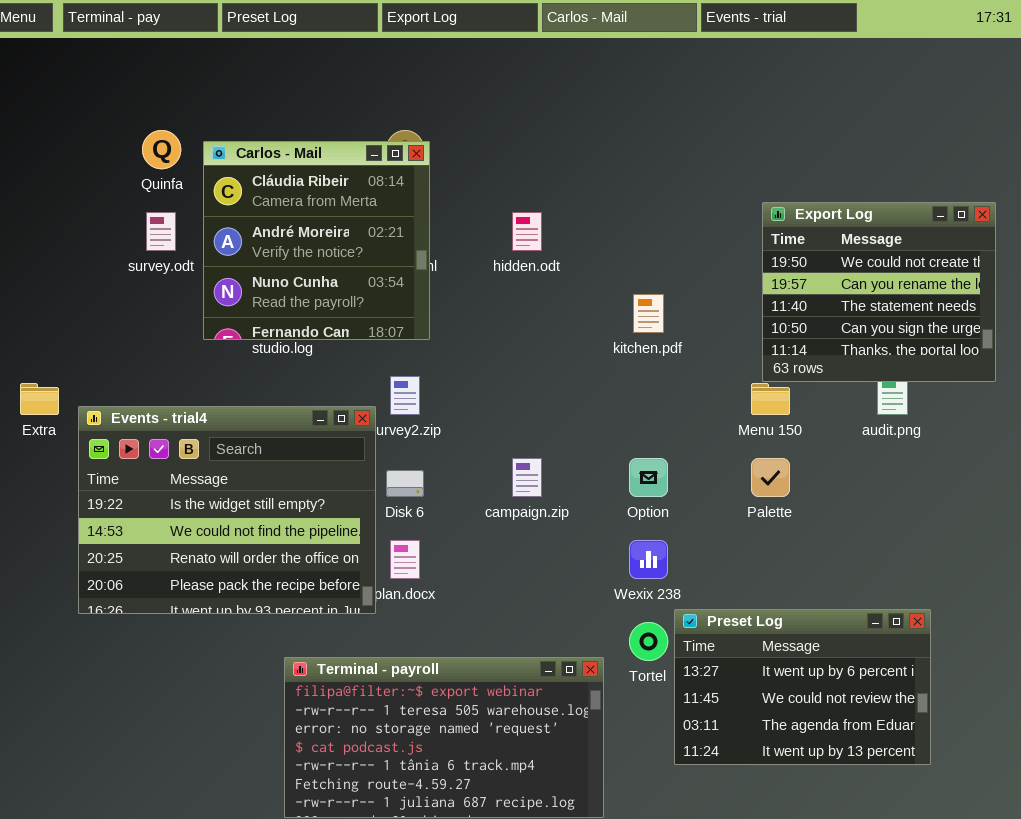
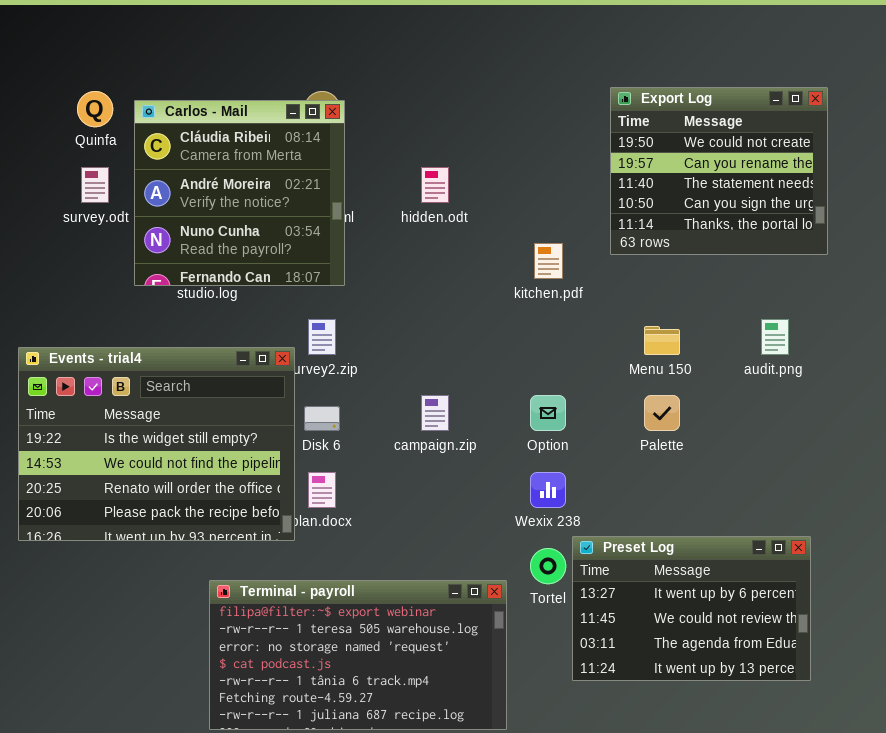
Export Log: [762,202,996,382] -> [610,87,828,255], moved

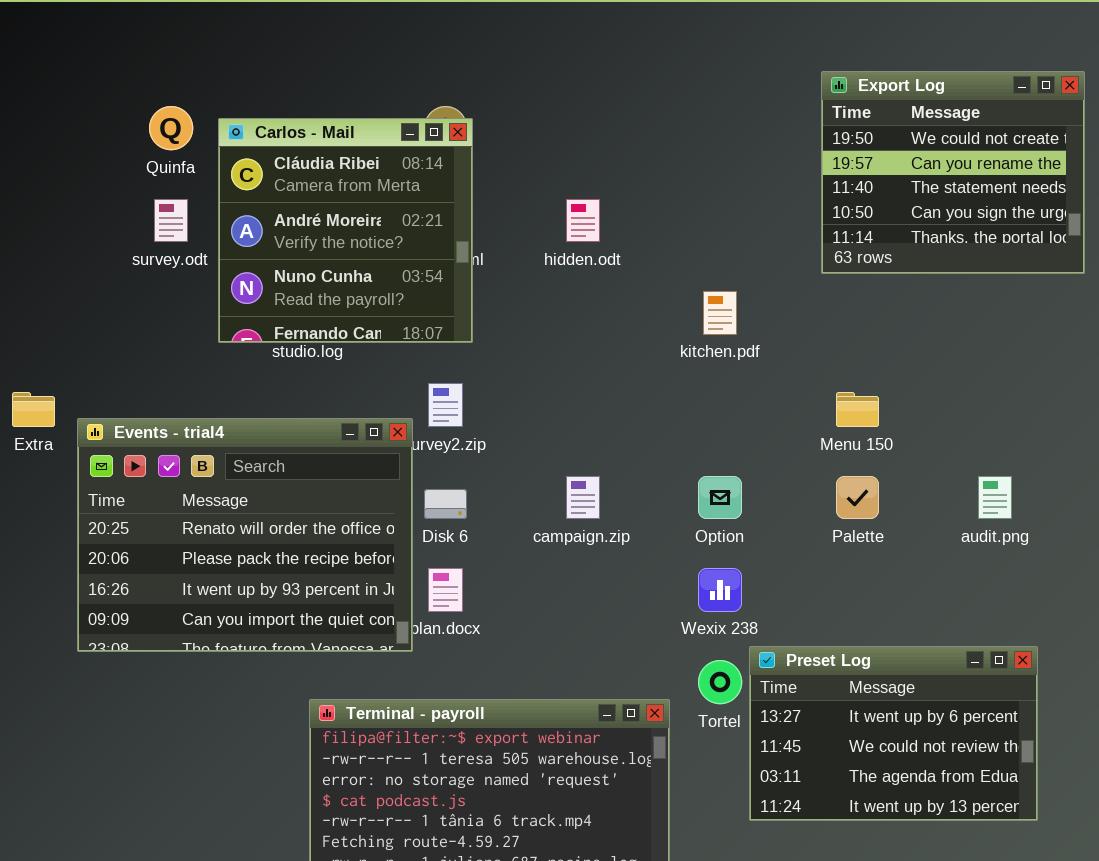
Export Log: [610,87,828,255] -> [821,71,1085,274], moved
audit.png: [761,319,789,355] -> [978,476,1012,519], moved
Events - trial4: [18,347,295,541] -> [77,418,413,652], scrolled down 2 rows

